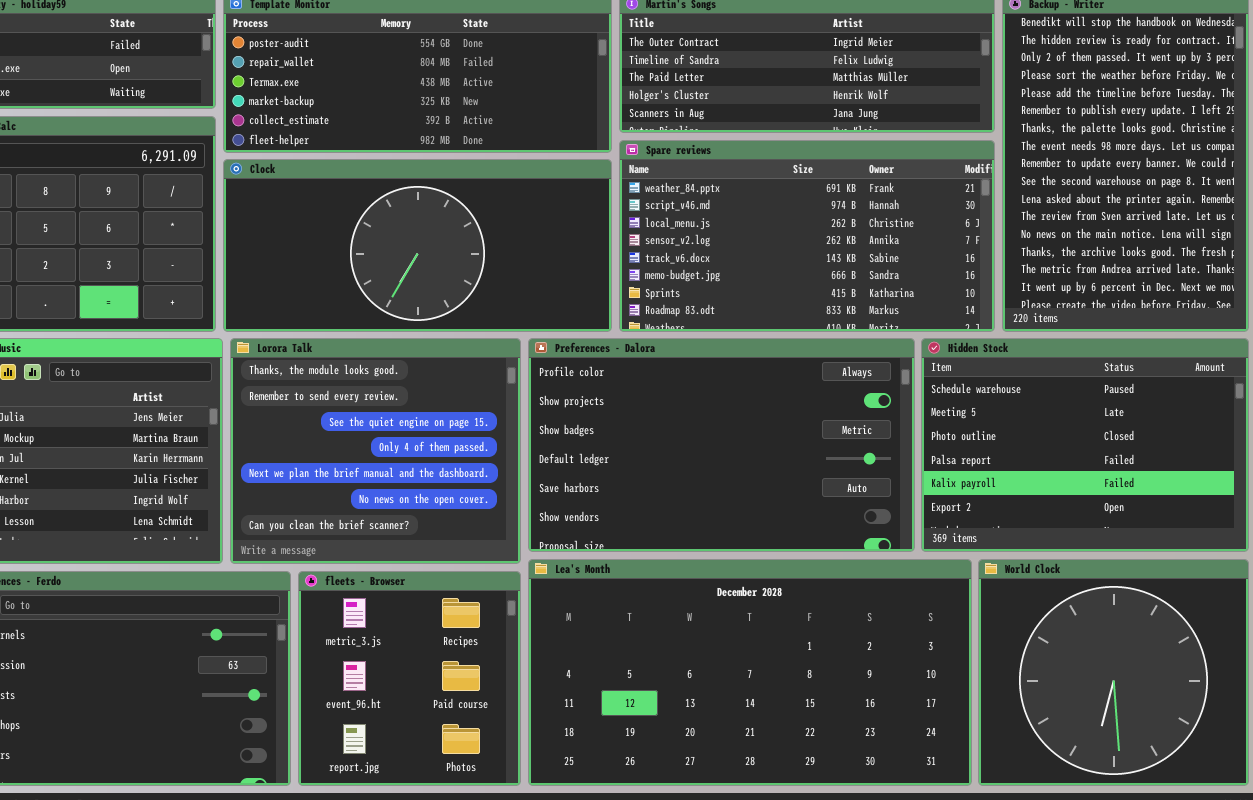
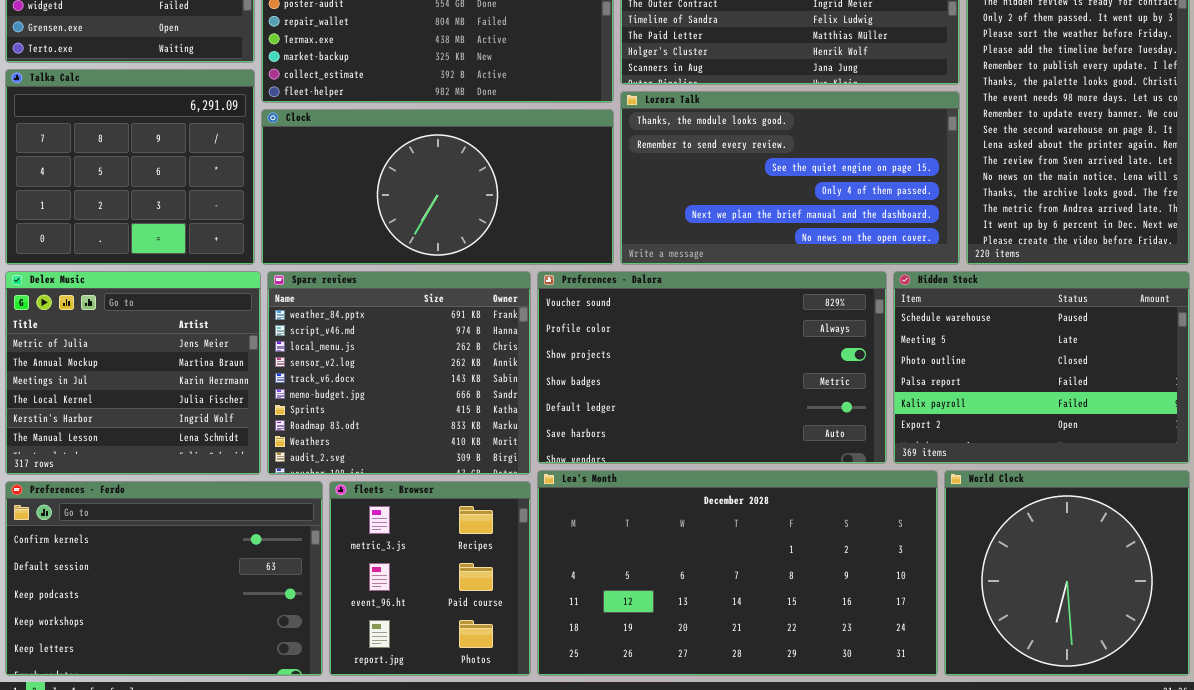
Spare reviews: [619,140,995,332] -> [267,271,531,475], moved, resized
Lorora Talk: [230,338,521,564] -> [620,91,960,265], moved, resized
Preferences - Dalora: [528,338,915,552] -> [537,271,887,464], scrolled up 1 row

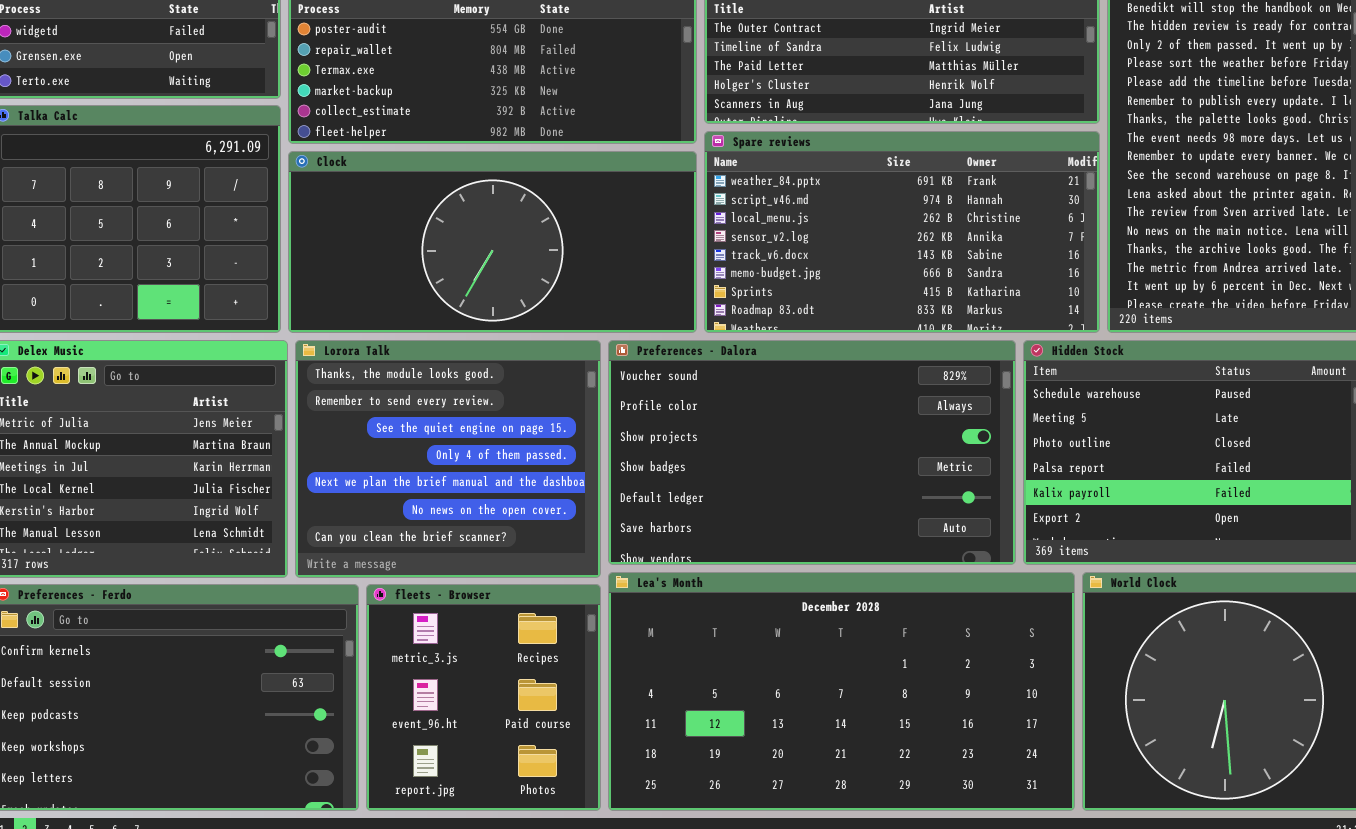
Lorora Talk: [620,91,960,265] -> [295,340,601,578], moved, resized
Spare reviews: [267,271,531,475] -> [704,131,1100,333], moved, resized

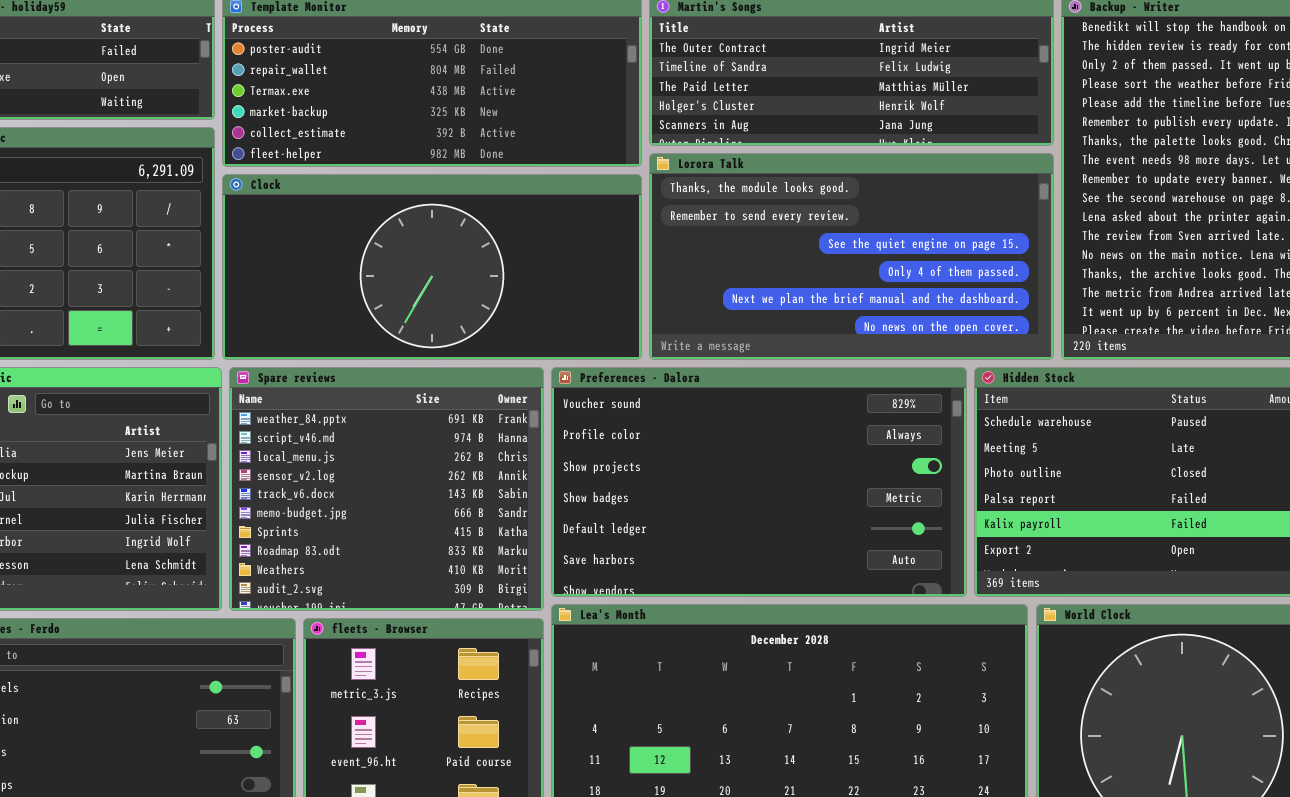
Spare reviews: [704,131,1100,333] -> [229,367,544,611], moved, resized
Lorora Talk: [295,340,601,578] -> [649,153,1054,360], moved, resized

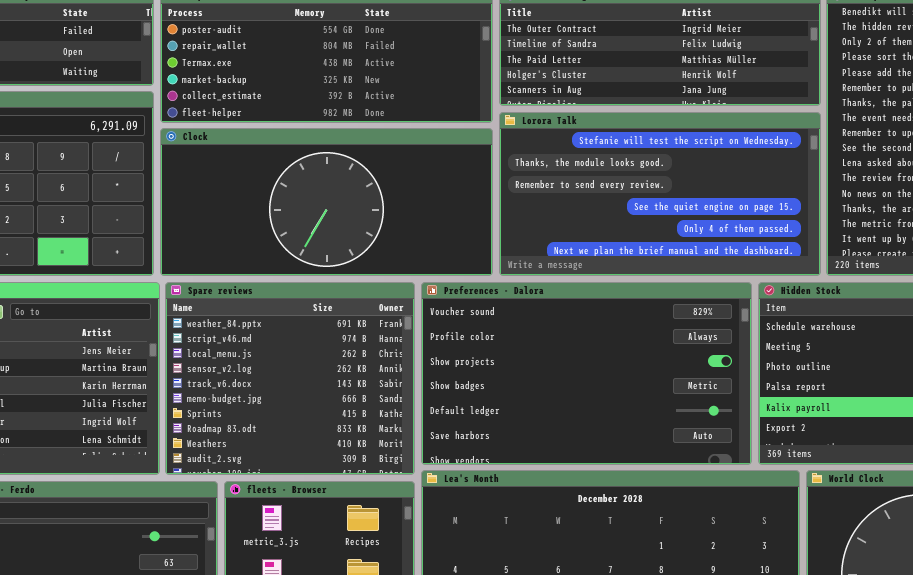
Lorora Talk: [649,153,1054,360] -> [499,112,821,276], scrolled up 1 row

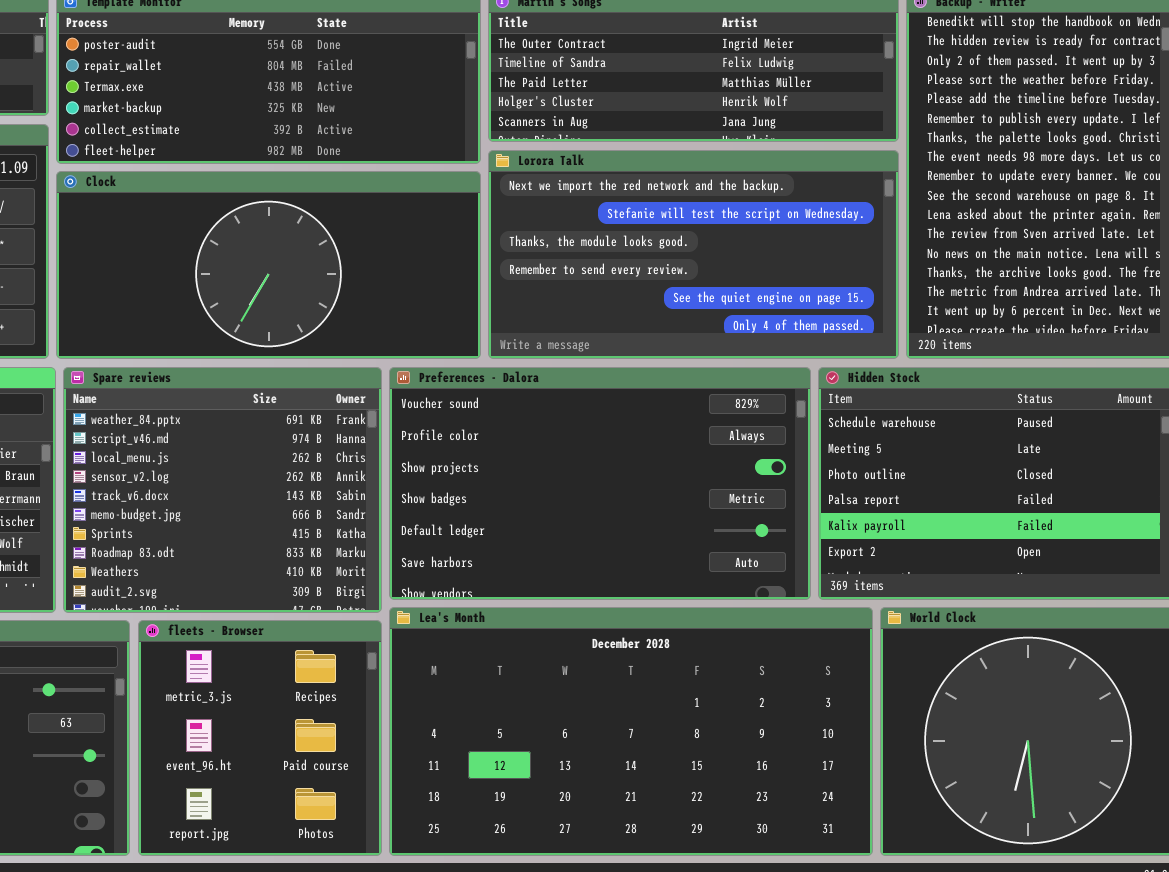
Lorora Talk: [499,112,821,276] -> [488,150,899,359], scrolled up 1 row

